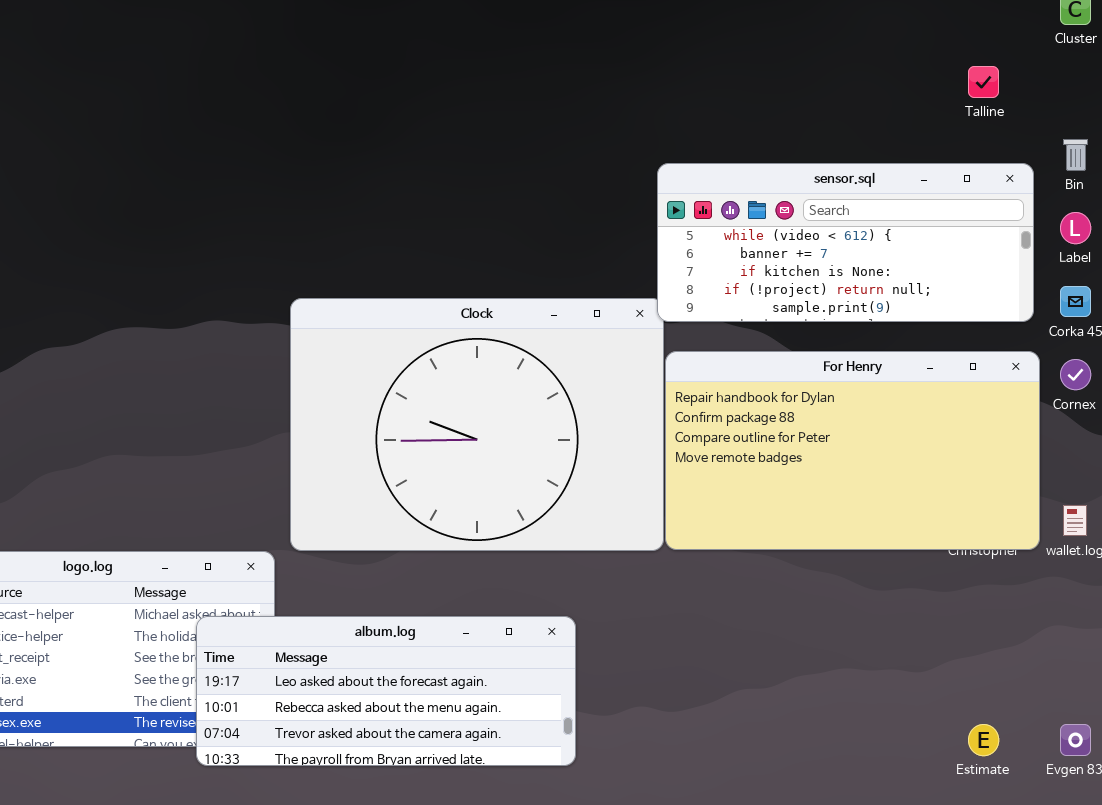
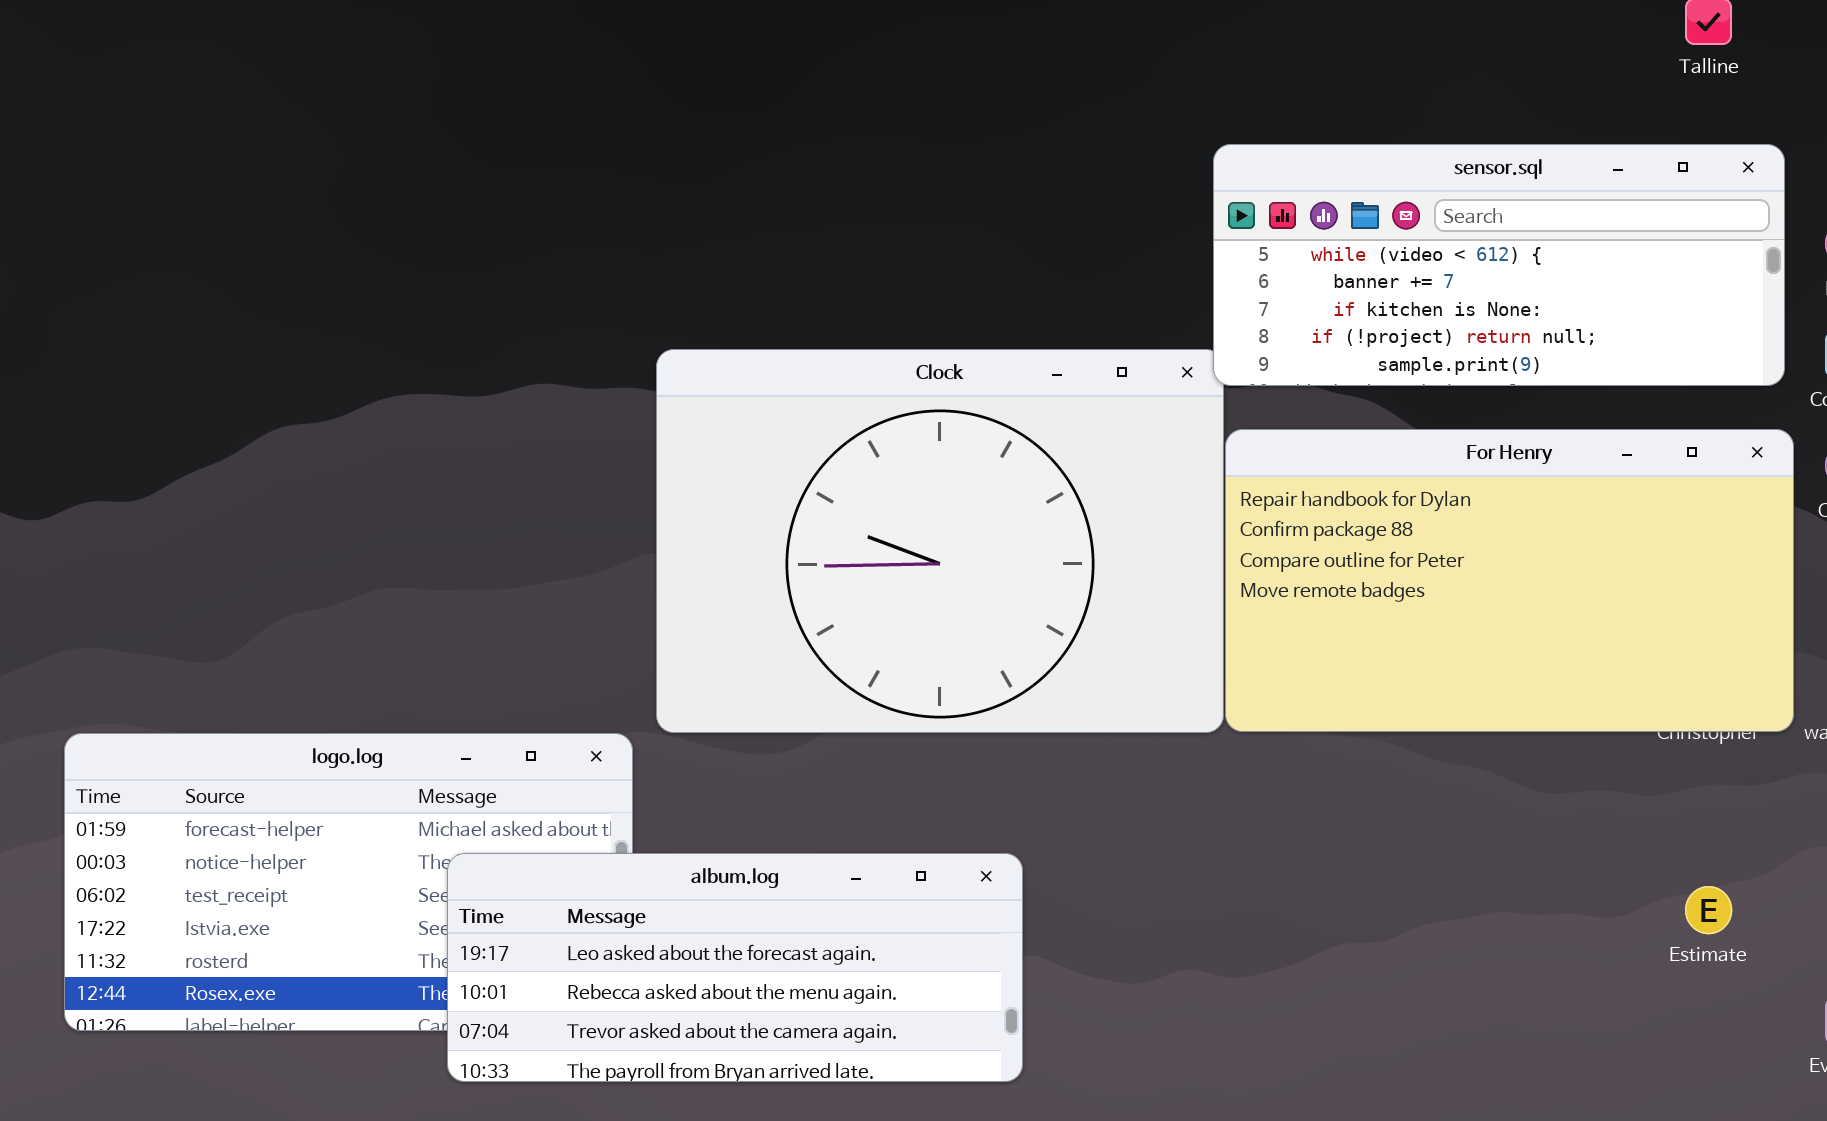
album.log: [196,616,576,766] -> [447,853,1023,1082], moved
Estimate: [968,724,999,756] -> [1685,886,1732,934], moved

